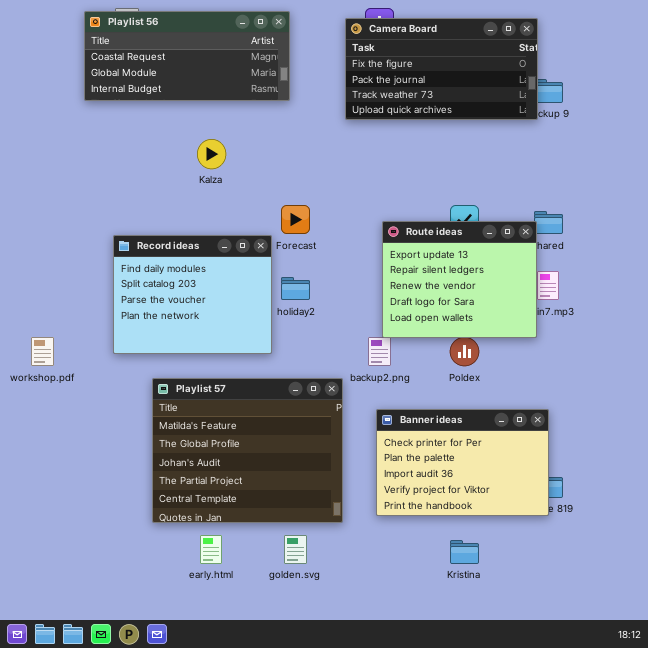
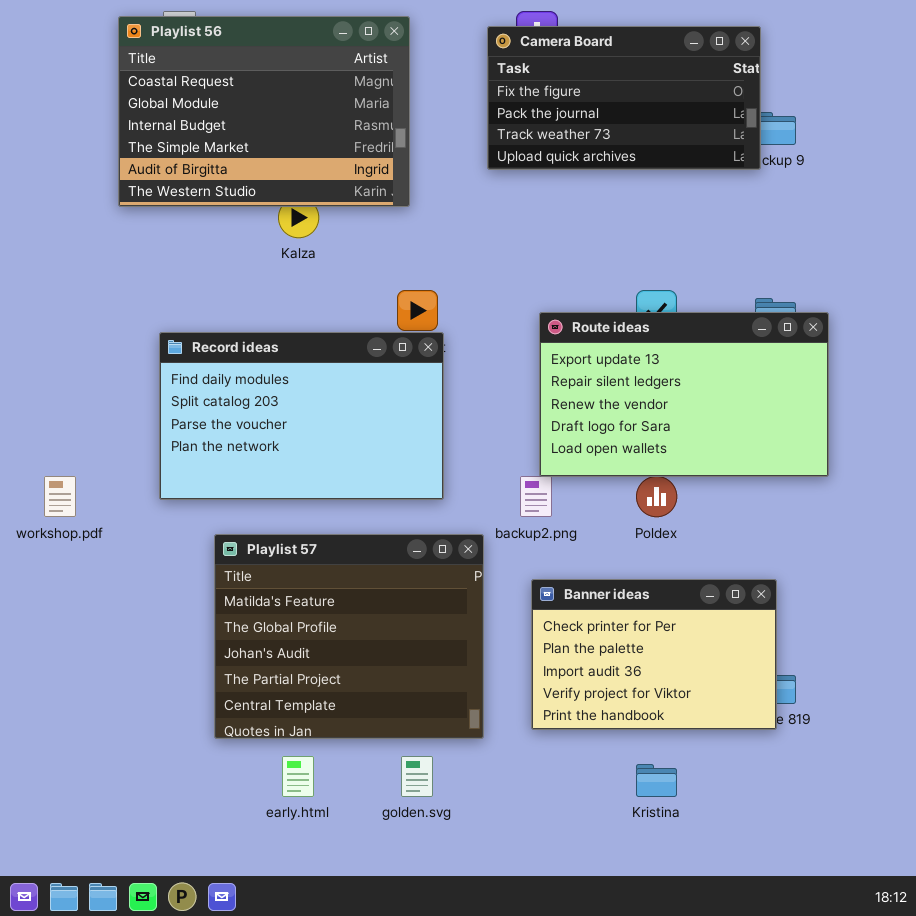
Playlist 56: [84,11,290,101] -> [118,16,410,207], resized
Route ideas: [382,221,537,338] -> [539,312,829,477], resized
Record ideas: [113,235,272,354] -> [159,332,444,500], resized

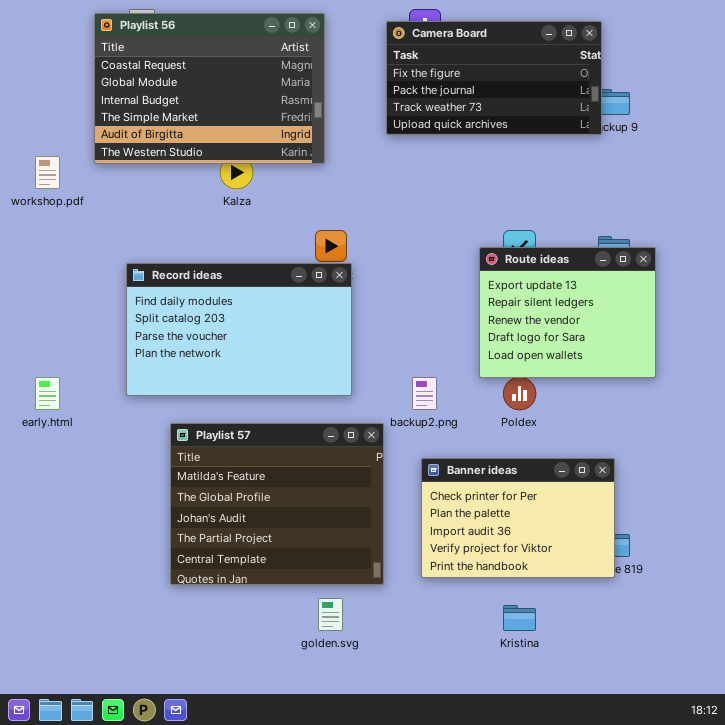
Route ideas: [539,312,829,477] -> [479,247,656,378], resized
workshop.pdf: [44,476,76,517] -> [35,156,60,189], moved
early.html: [282,756,314,797] -> [35,377,60,410], moved

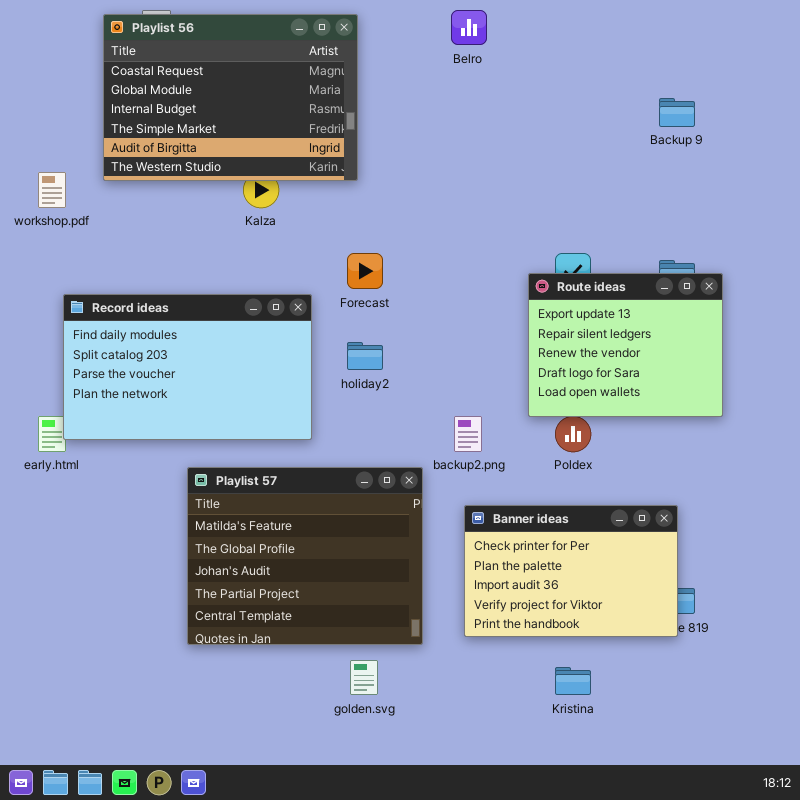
Camera Board: [386,21,602,135] -> none, closed
Record ideas: [126,263,352,396] -> [63,294,312,440], moved

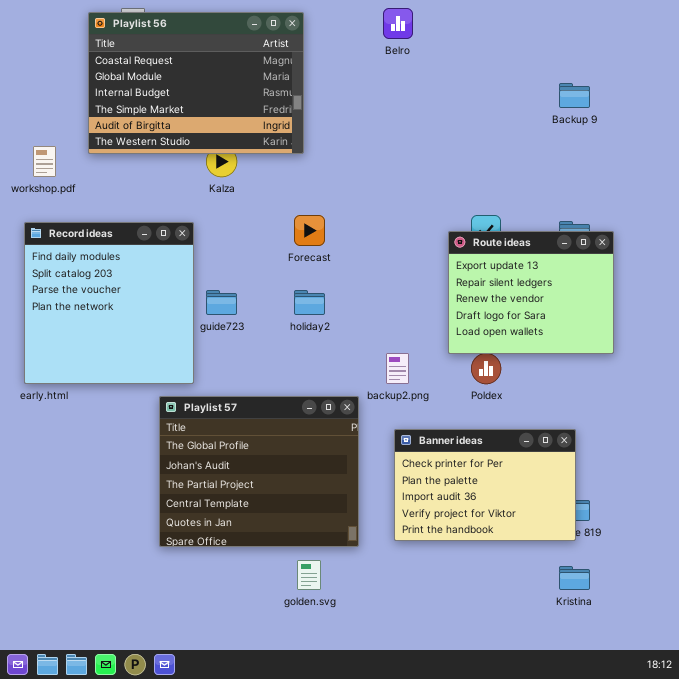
Record ideas: [63,294,312,440] -> [24,222,194,384], moved, resized
Playlist 57: [187,467,423,645] -> [159,396,359,547], scrolled down 1 row
Kristina: [555,667,591,695] -> [559,566,590,590], moved

